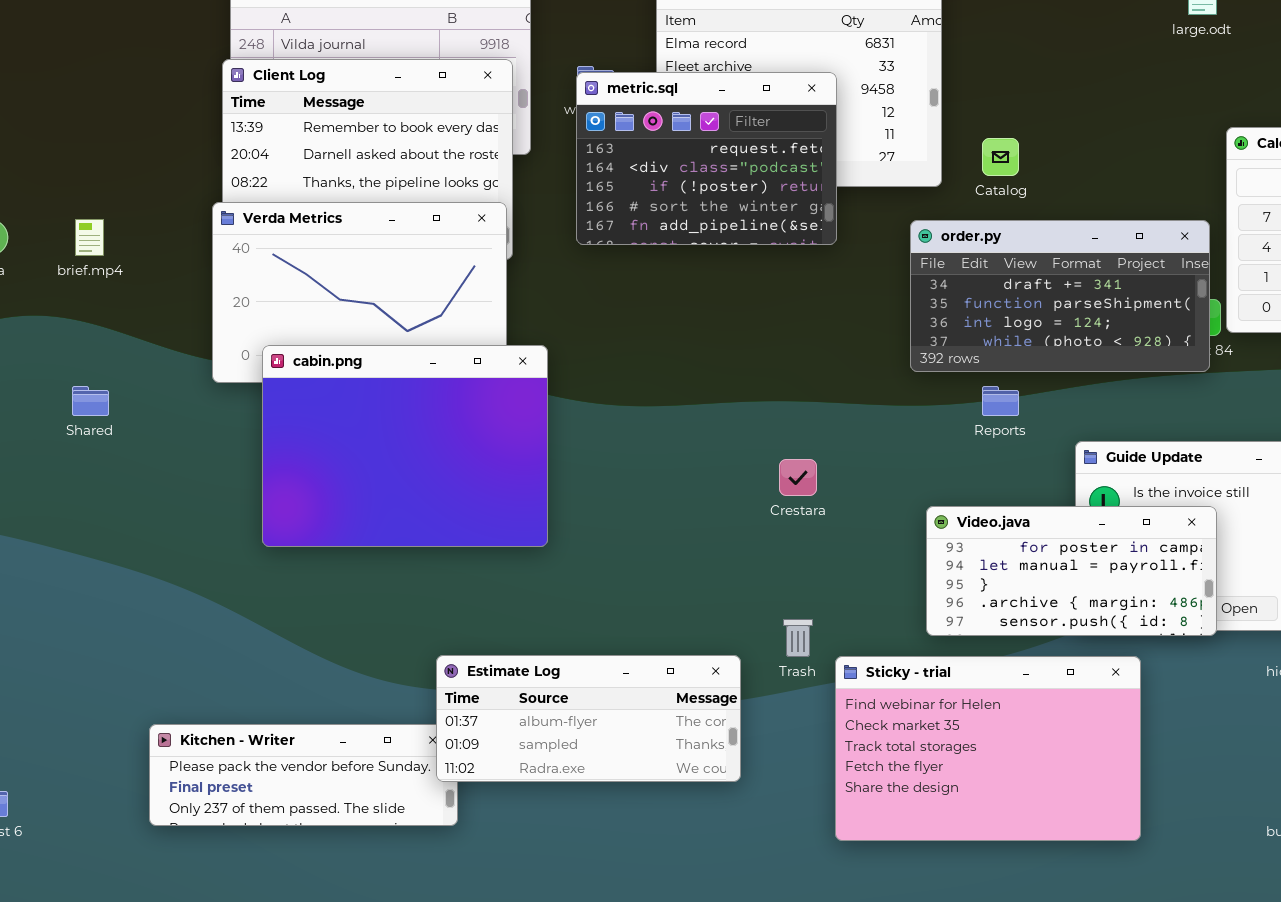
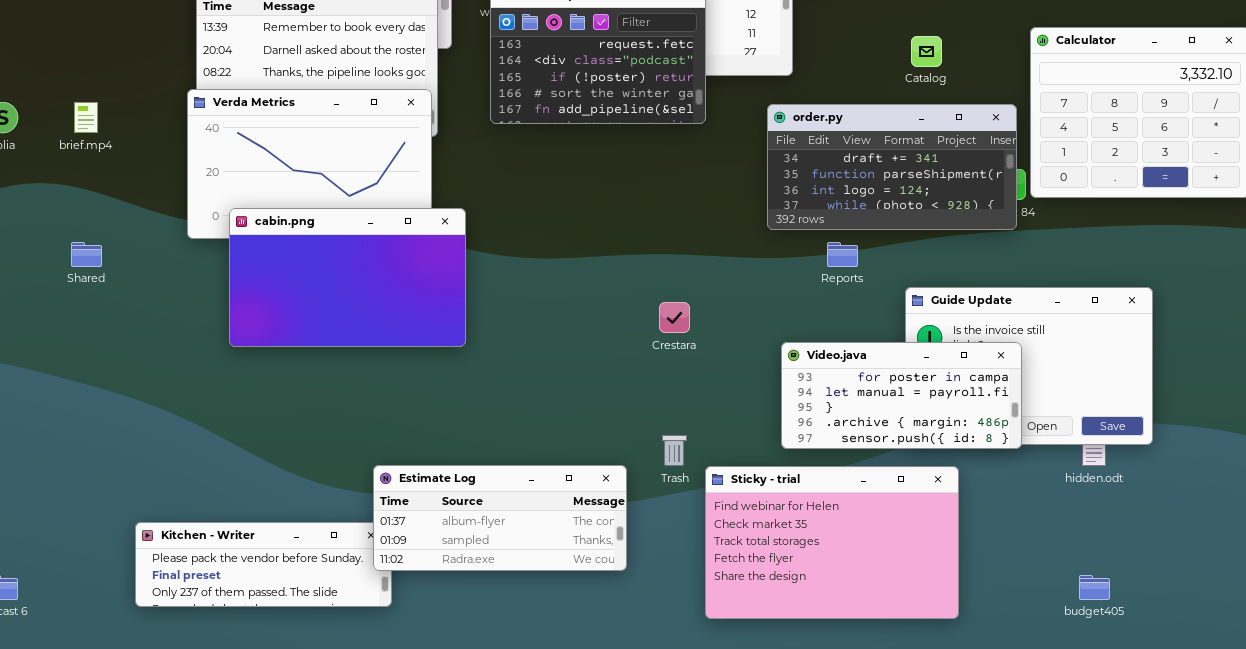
Catalog: [982,138,1019,176] -> [911,36,942,67], moved
cabin.png: [262,345,548,547] -> [229,208,466,347], resized

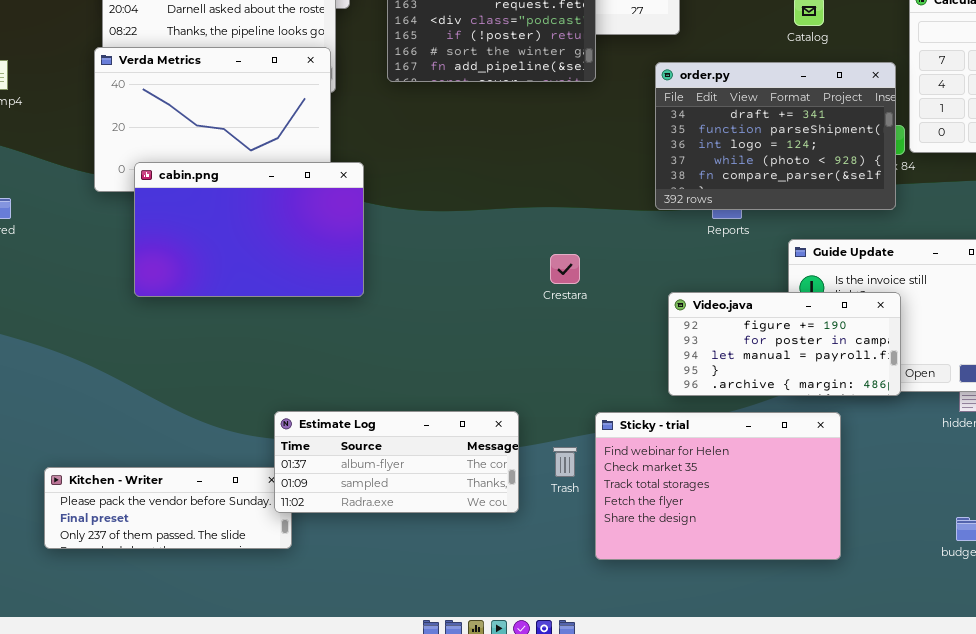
order.py: [767,104,1017,230] -> [655,62,896,210], resized
Video.java: [781,342,1022,449] -> [668,292,901,396], scrolled up 1 row
Trash: [662,435,687,466] -> [553,447,577,477], moved

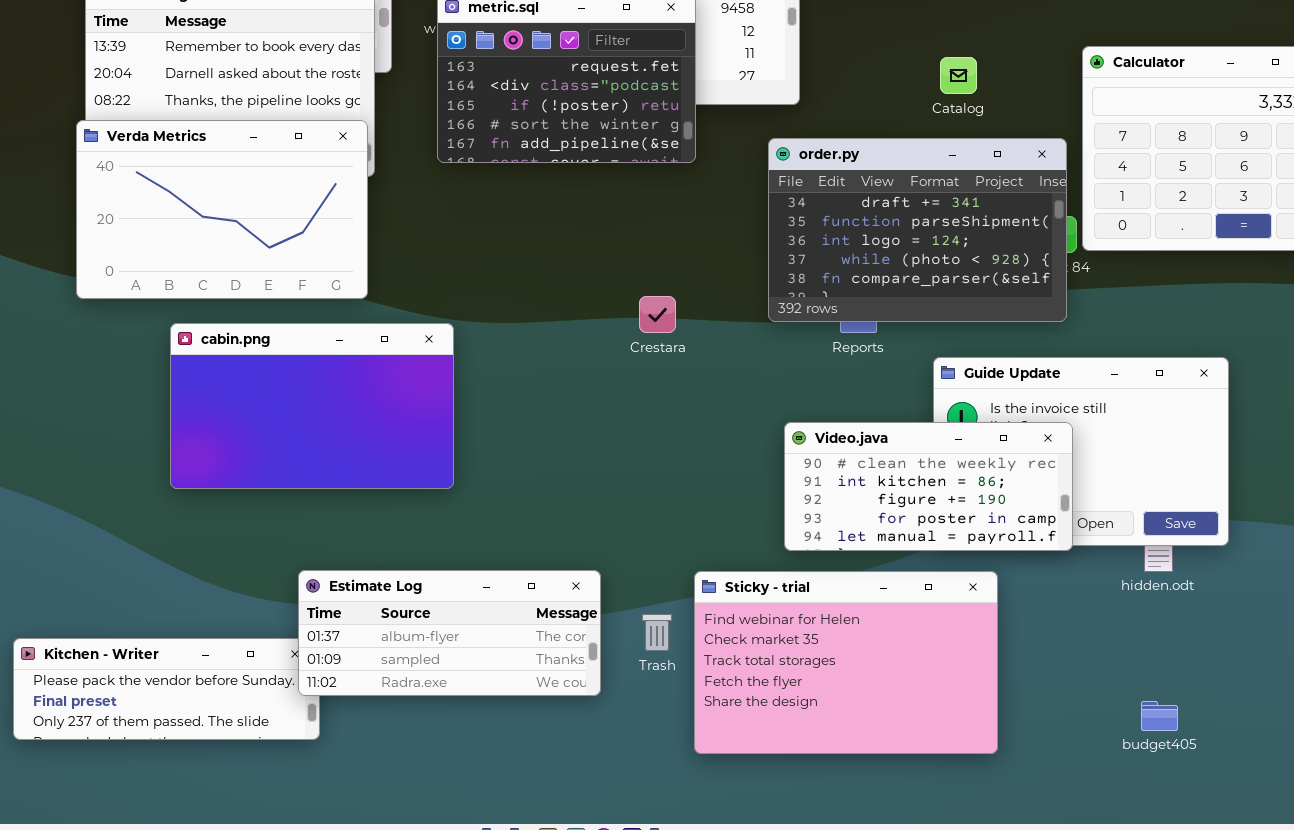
cabin.png: [134,162,364,297] -> [170,323,454,489], moved
Crestara: [550,254,580,284] -> [639,296,676,333], moved
Video.java: [668,292,901,396] -> [784,422,1073,551], scrolled up 2 rows

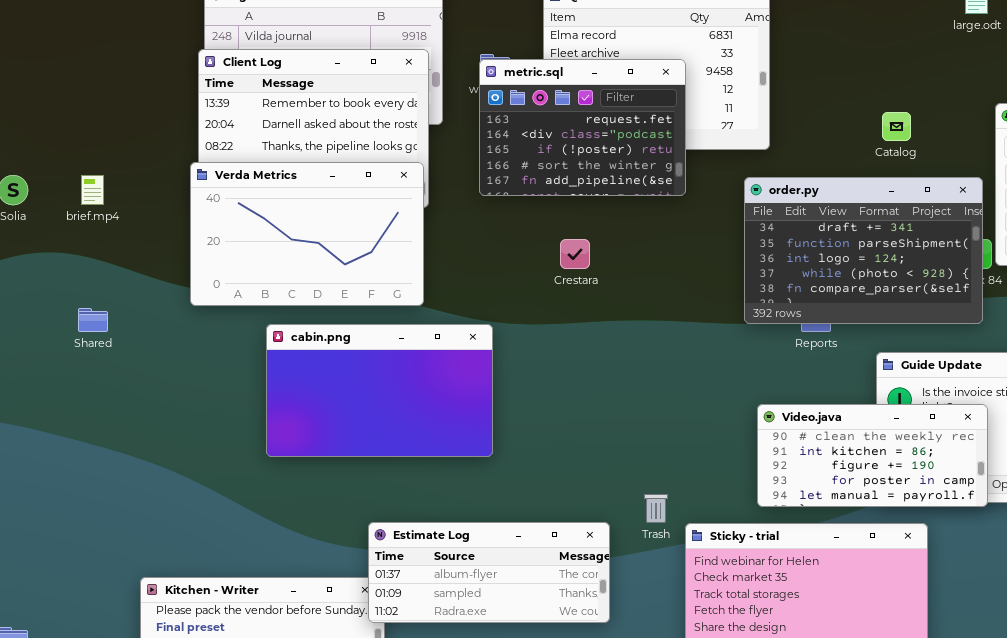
Crestara: [639,296,676,333] -> [560,239,590,269], moved
Trash: [642,614,672,651] -> [644,494,668,523], moved

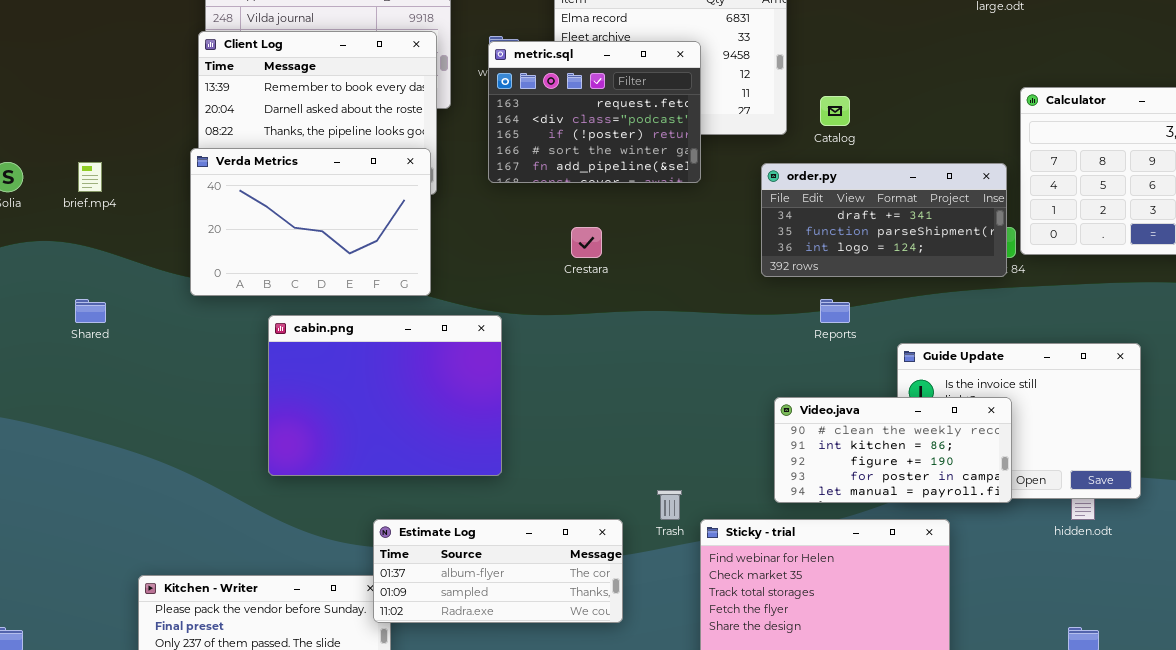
Catalog: [882,112,911,141] -> [820,96,850,126], moved
order.py: [744,177,983,324] -> [761,163,1007,277], resized
cabin.png: [266,324,493,457] -> [268,315,502,476], resized

